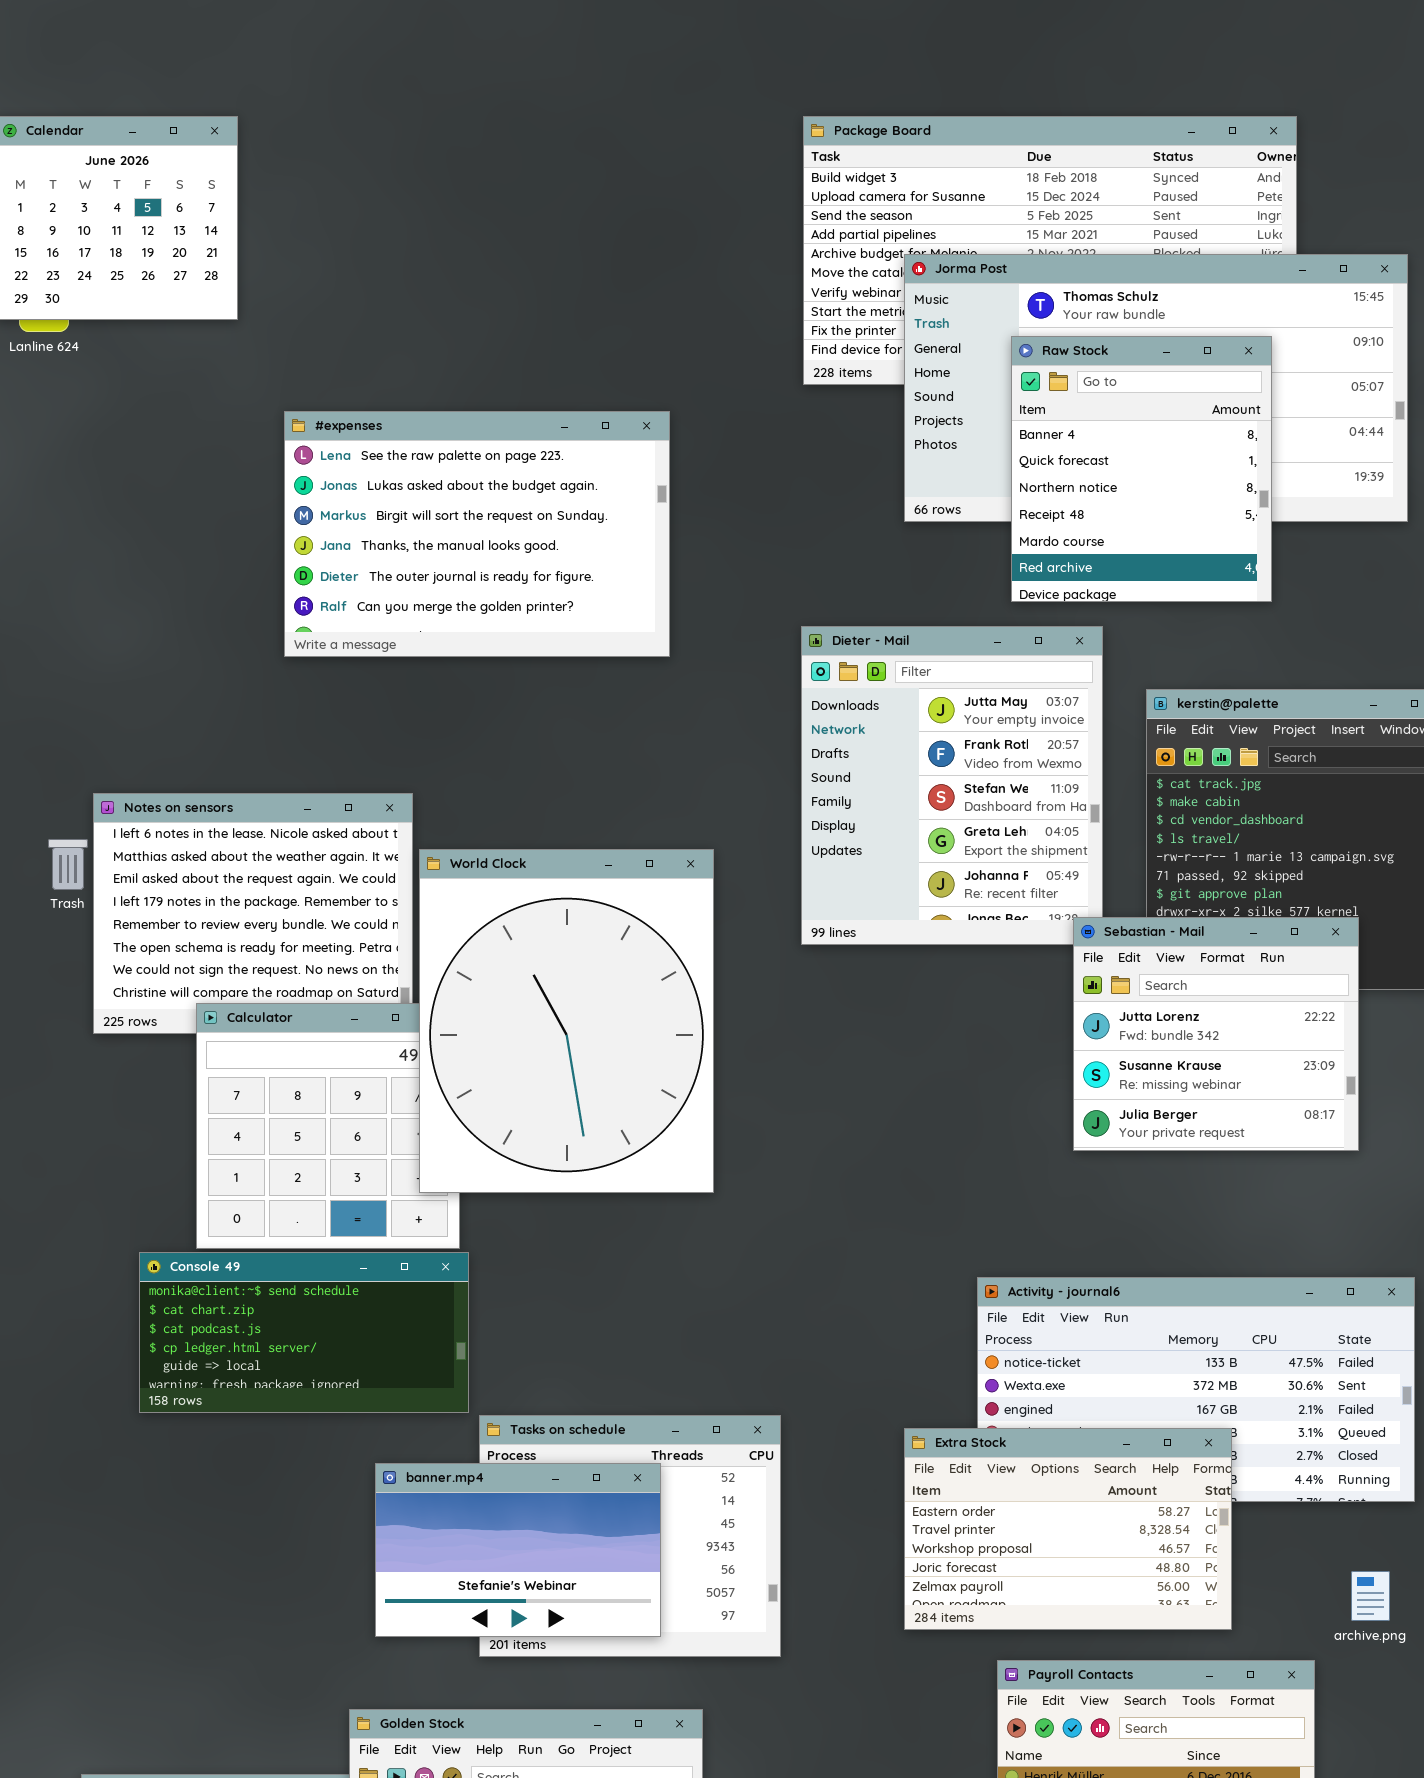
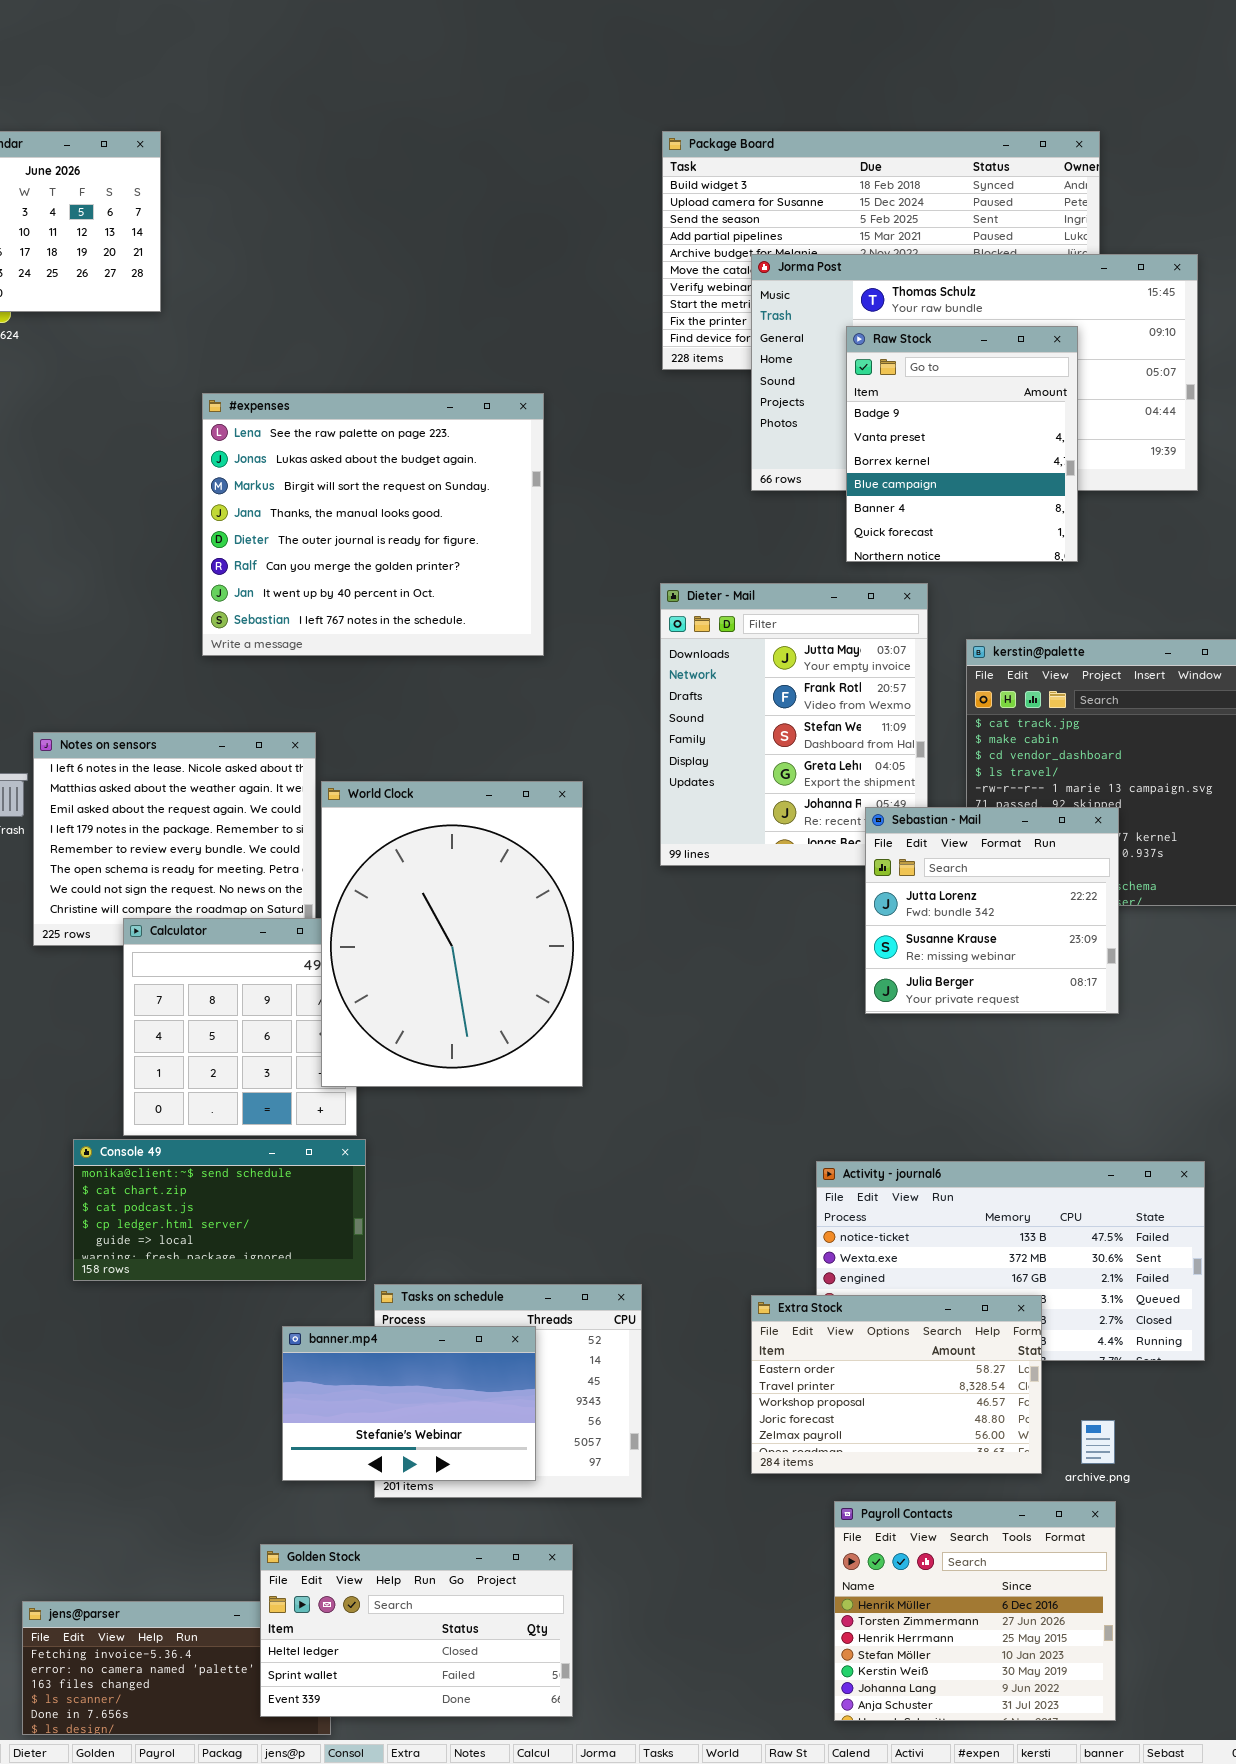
Raw Stock: [1011,336,1272,602] -> [846,326,1078,562], scrolled up 4 rows
#expenses: [284,411,670,657] -> [202,393,544,656], resized
Sebastian - Mail: [1073,917,1359,1151] -> [865,807,1119,1014], moved
archive.png: [1351,1571,1390,1621] -> [1081,1420,1115,1464], moved

